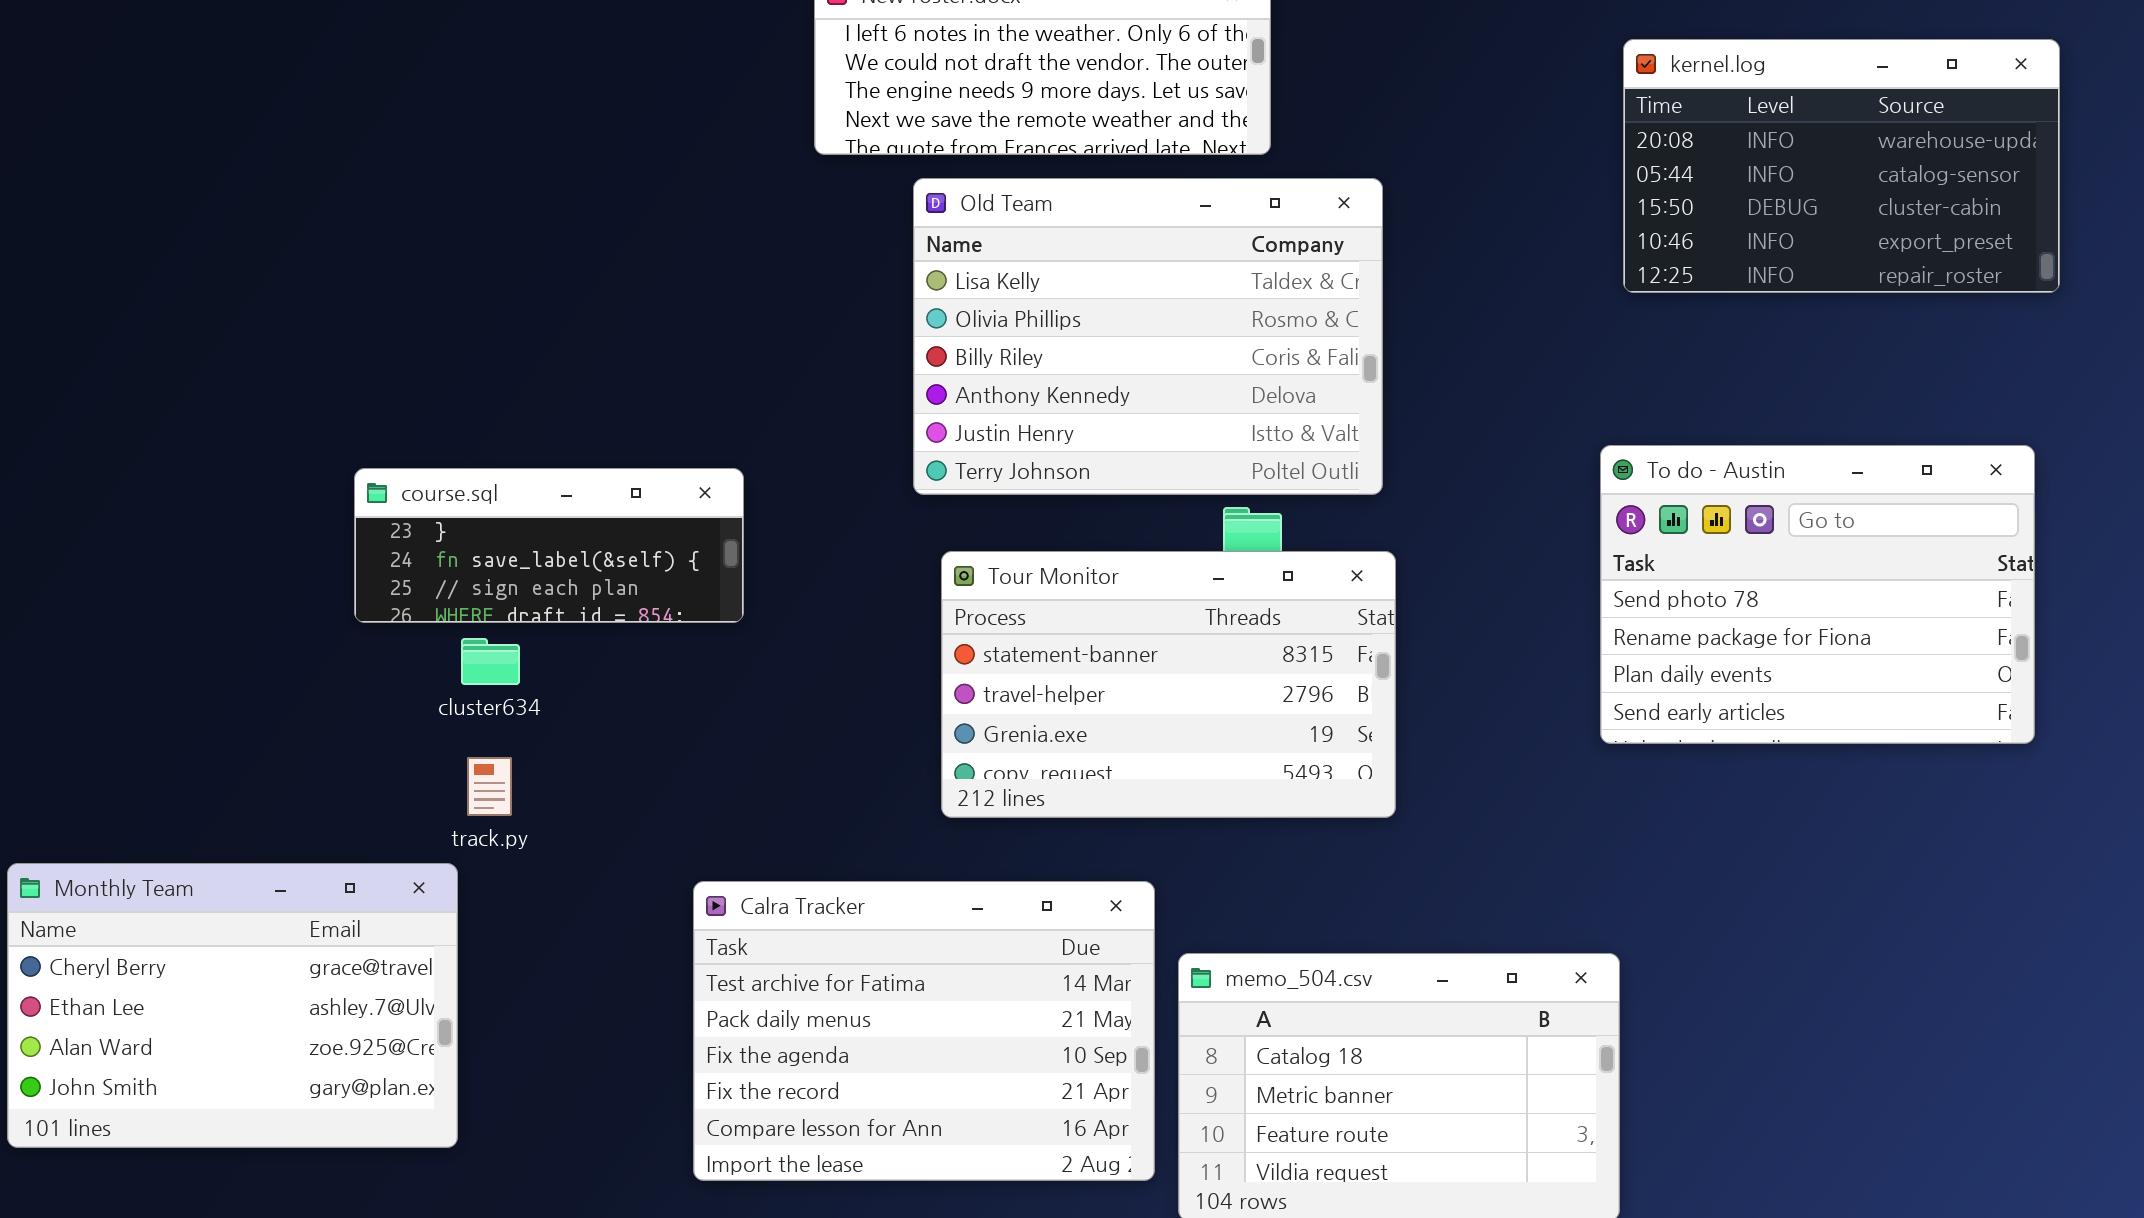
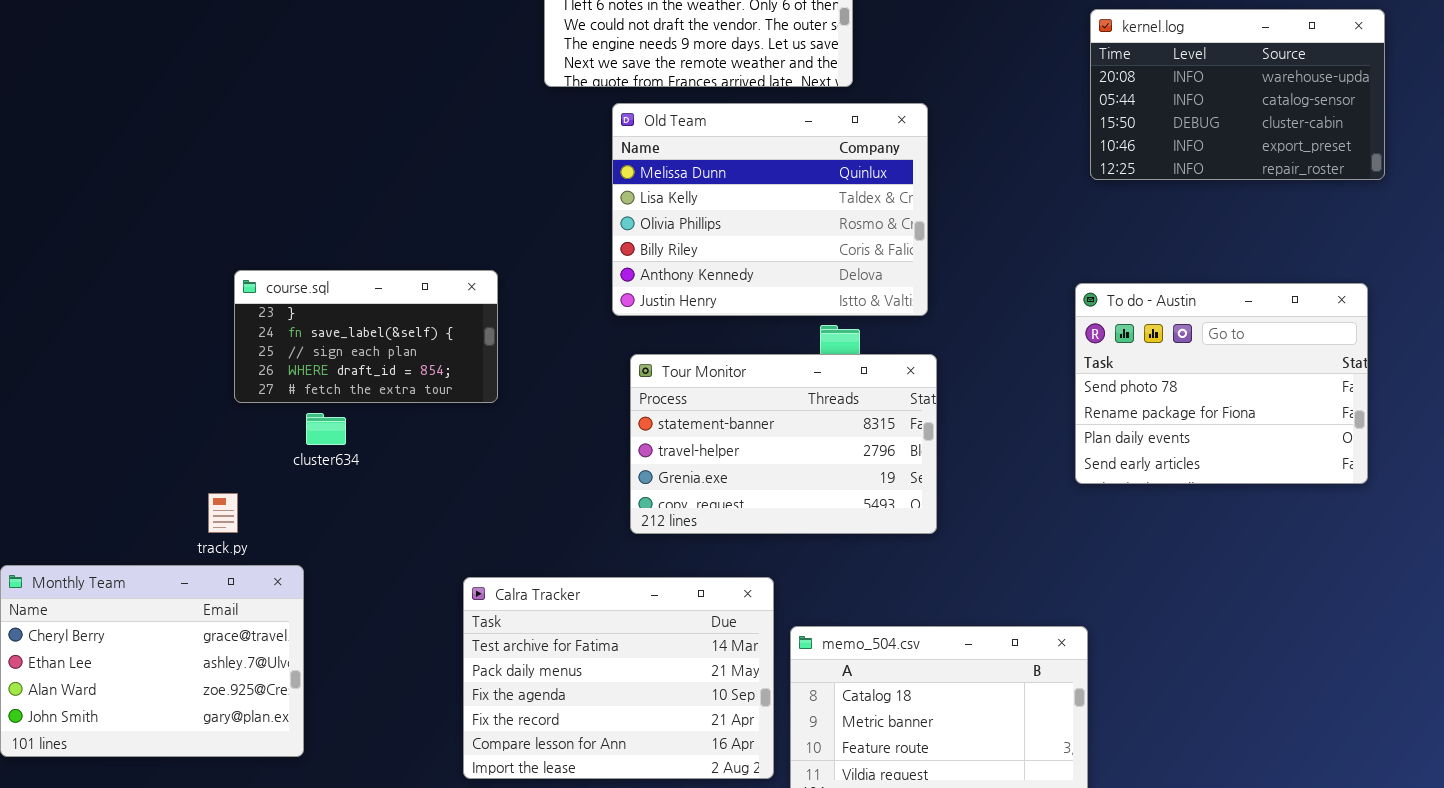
Old Team: [913,178,1383,495] -> [612,103,928,316], scrolled up 1 row
course.sql: [354,468,744,623] -> [234,270,498,403], resized
track.py: [467,757,512,816] -> [208,493,238,533], moved

